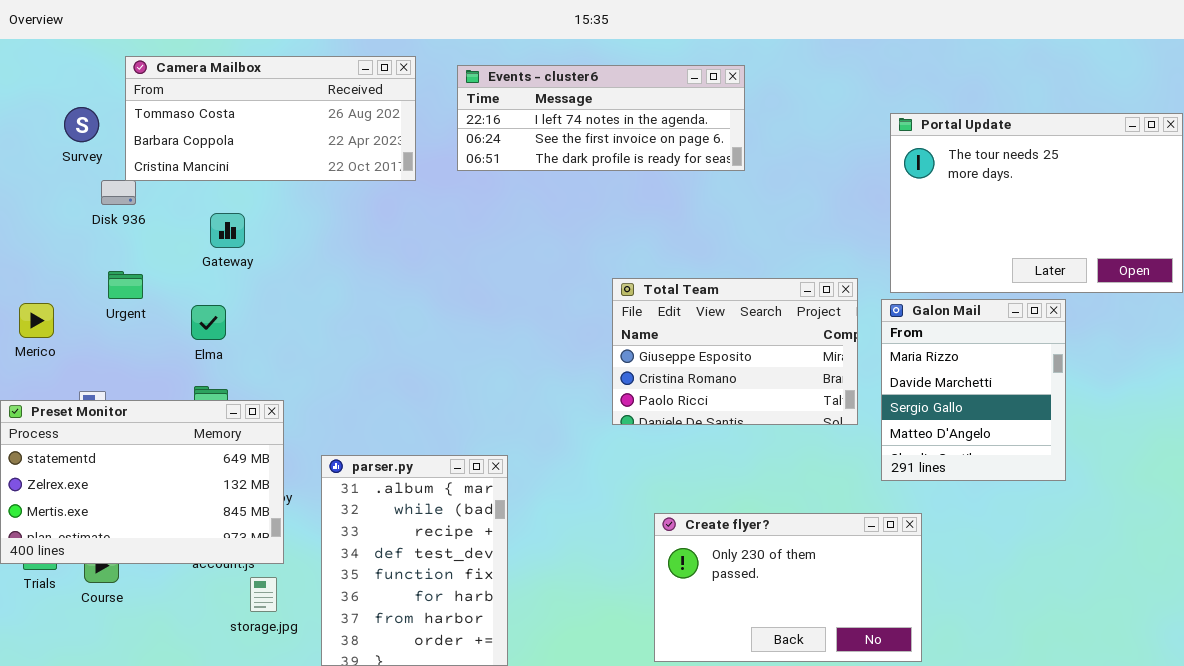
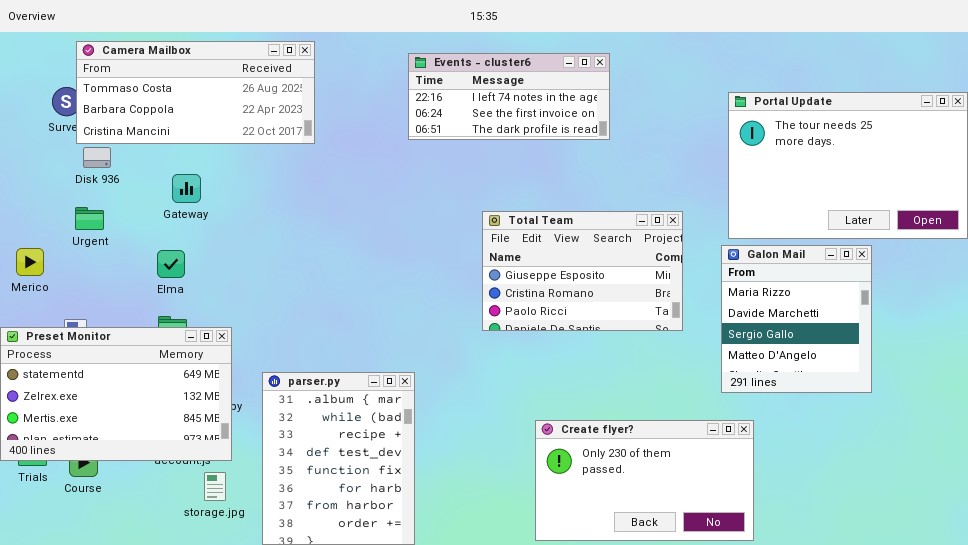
Camera Mailbox: [125,56,416,181] -> [76,41,315,144], moved
Events - cluster6: [457,65,745,171] -> [408,53,610,140], resized
Urgent: [108,271,143,299] -> [75,207,104,230], moved
Total Team: [612,278,858,425] -> [482,211,683,331], moved

